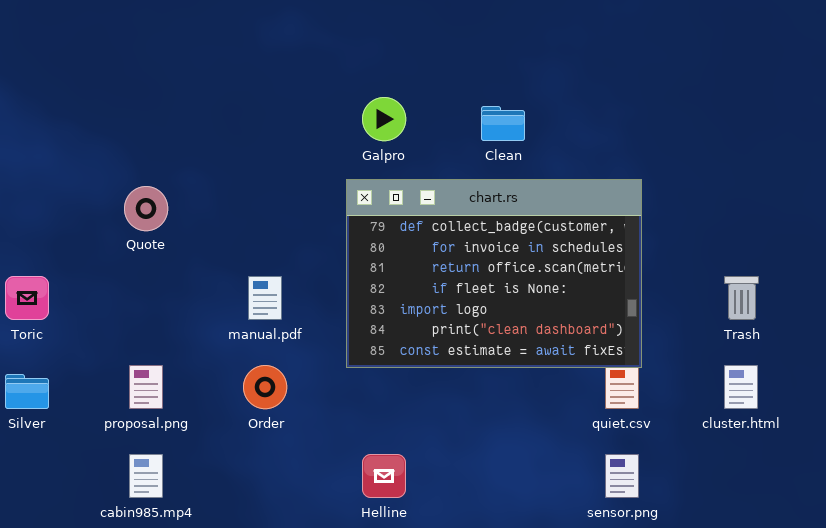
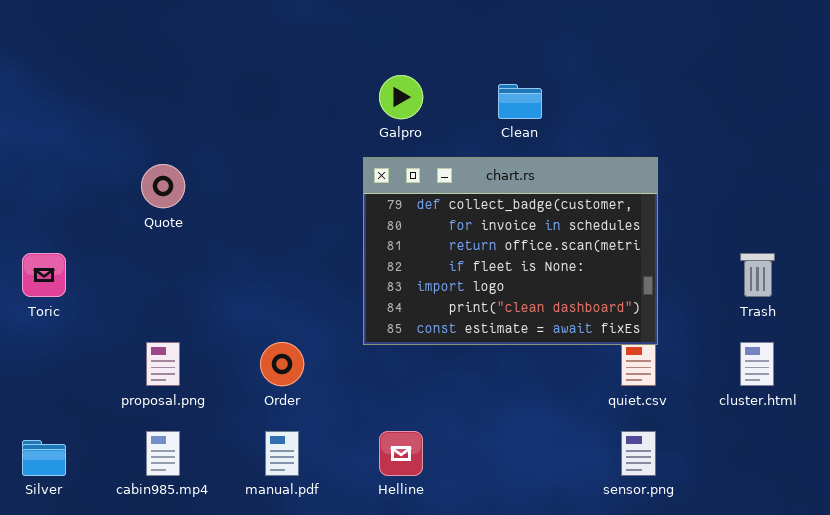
manual.pdf: [248,276,282,320] -> [265,431,299,476], moved
Silver: [5,374,49,409] -> [22,440,66,476], moved

